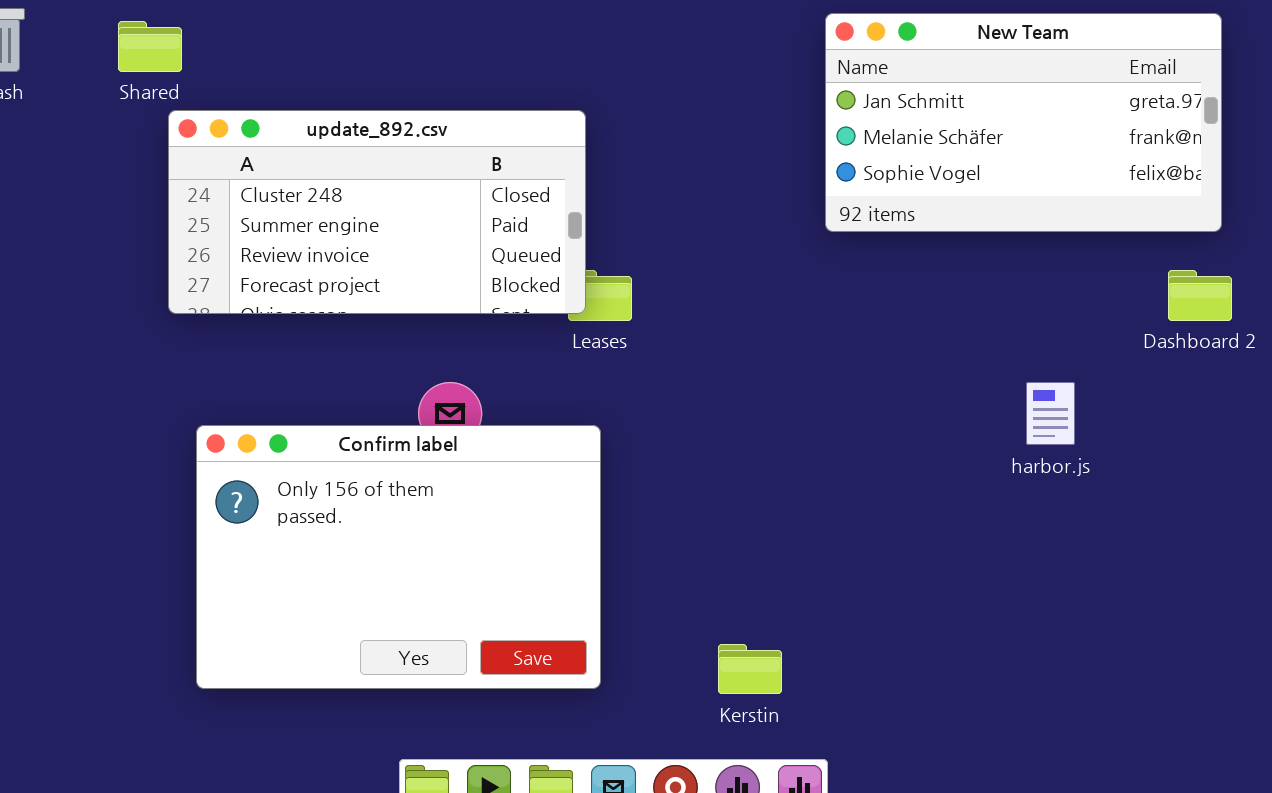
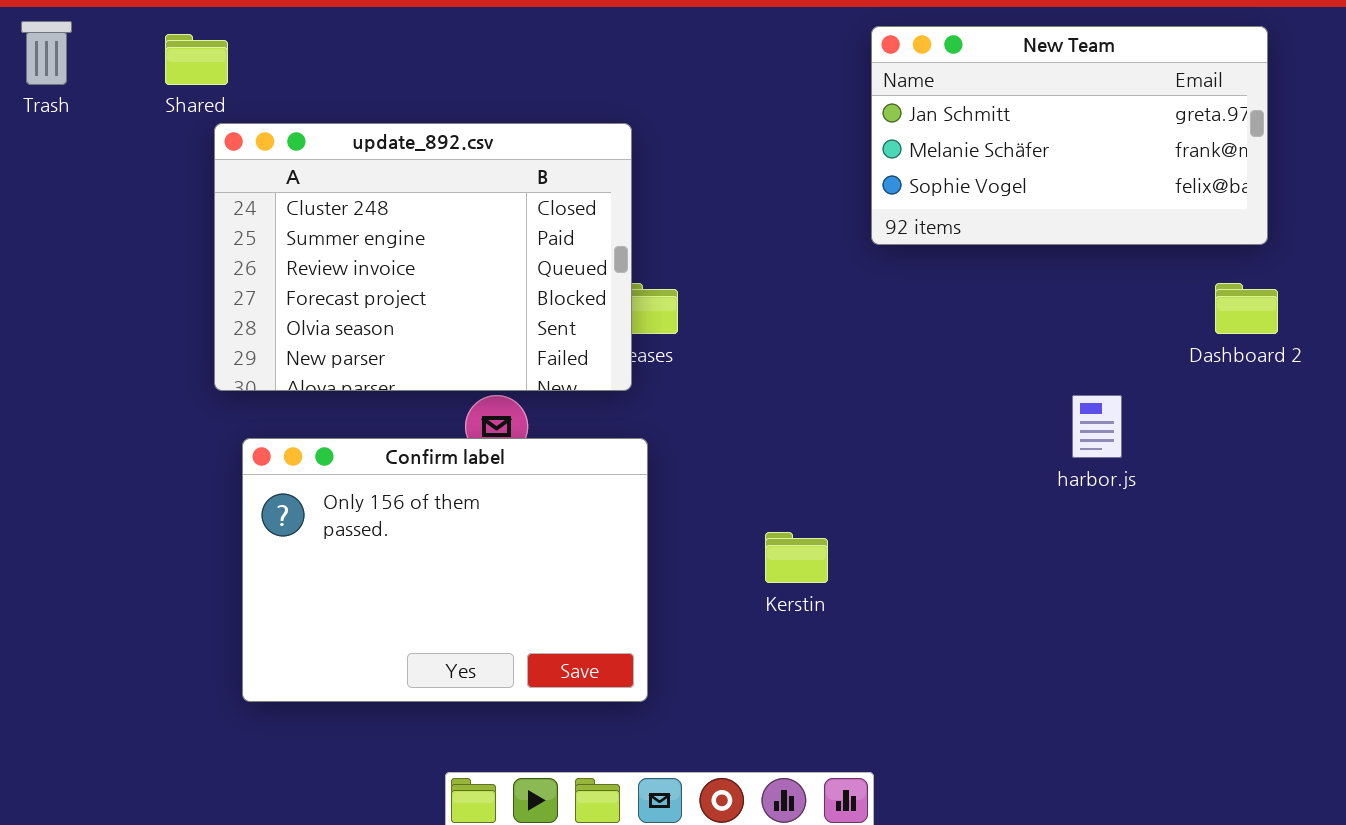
update_892.csv: [168,110,586,314] -> [214,123,632,391], resized
Kerstin: [718,644,782,694] -> [765,532,828,583], moved

